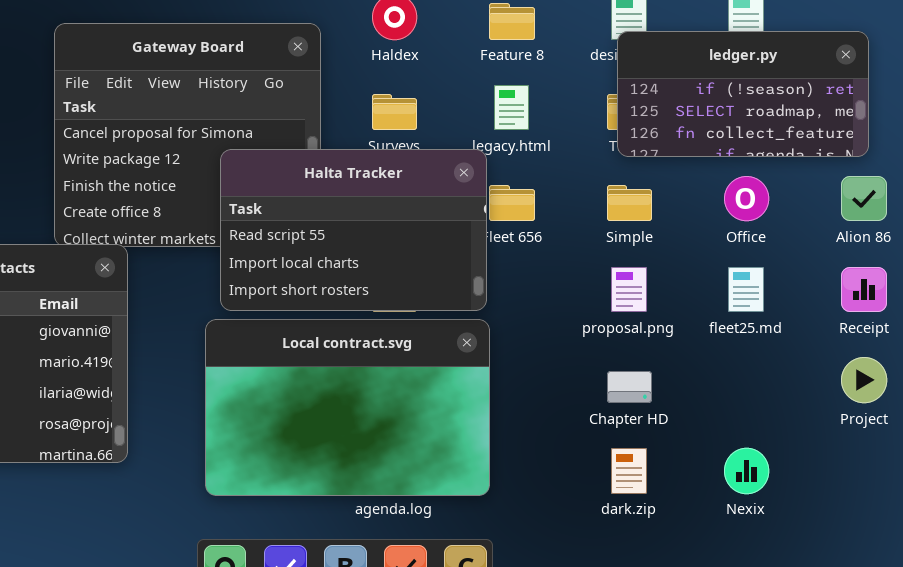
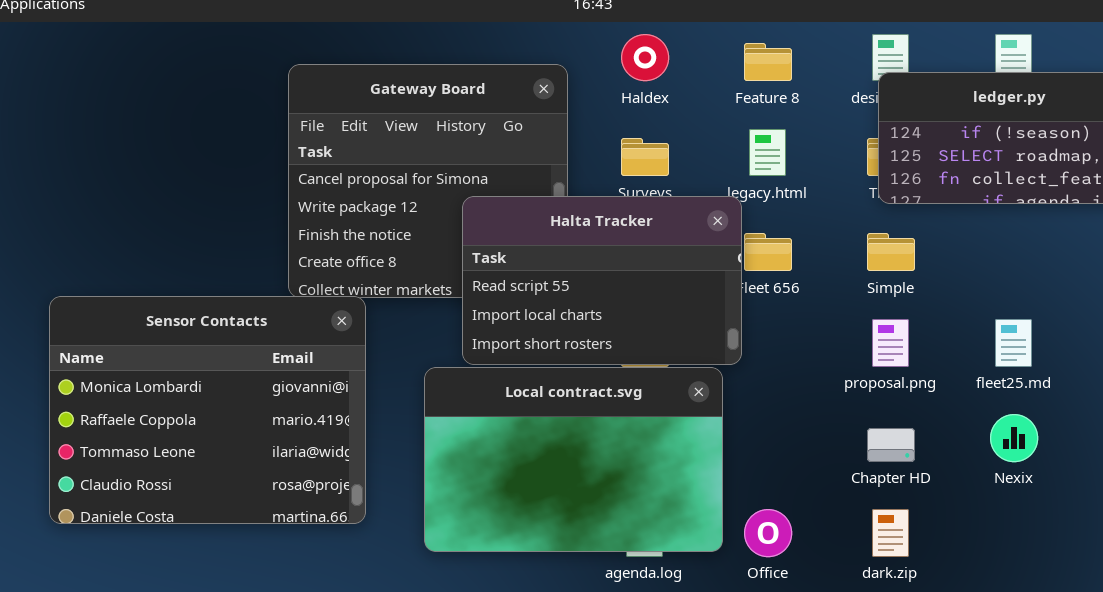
Office: [724,176,769,221] -> [744,509,792,557], moved
Local contract.svg: [205,319,490,496] -> [424,367,723,552], moved
Nexix: [724,448,769,494] -> [990,414,1038,462], moved

